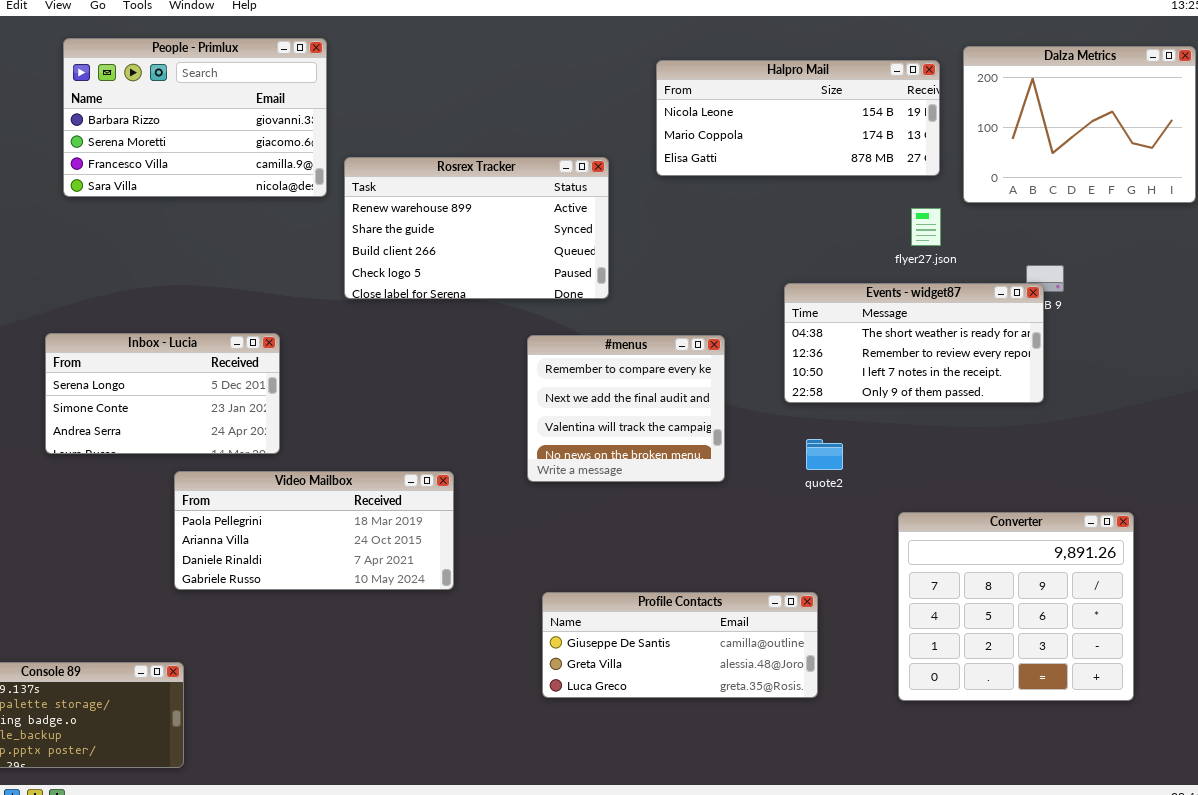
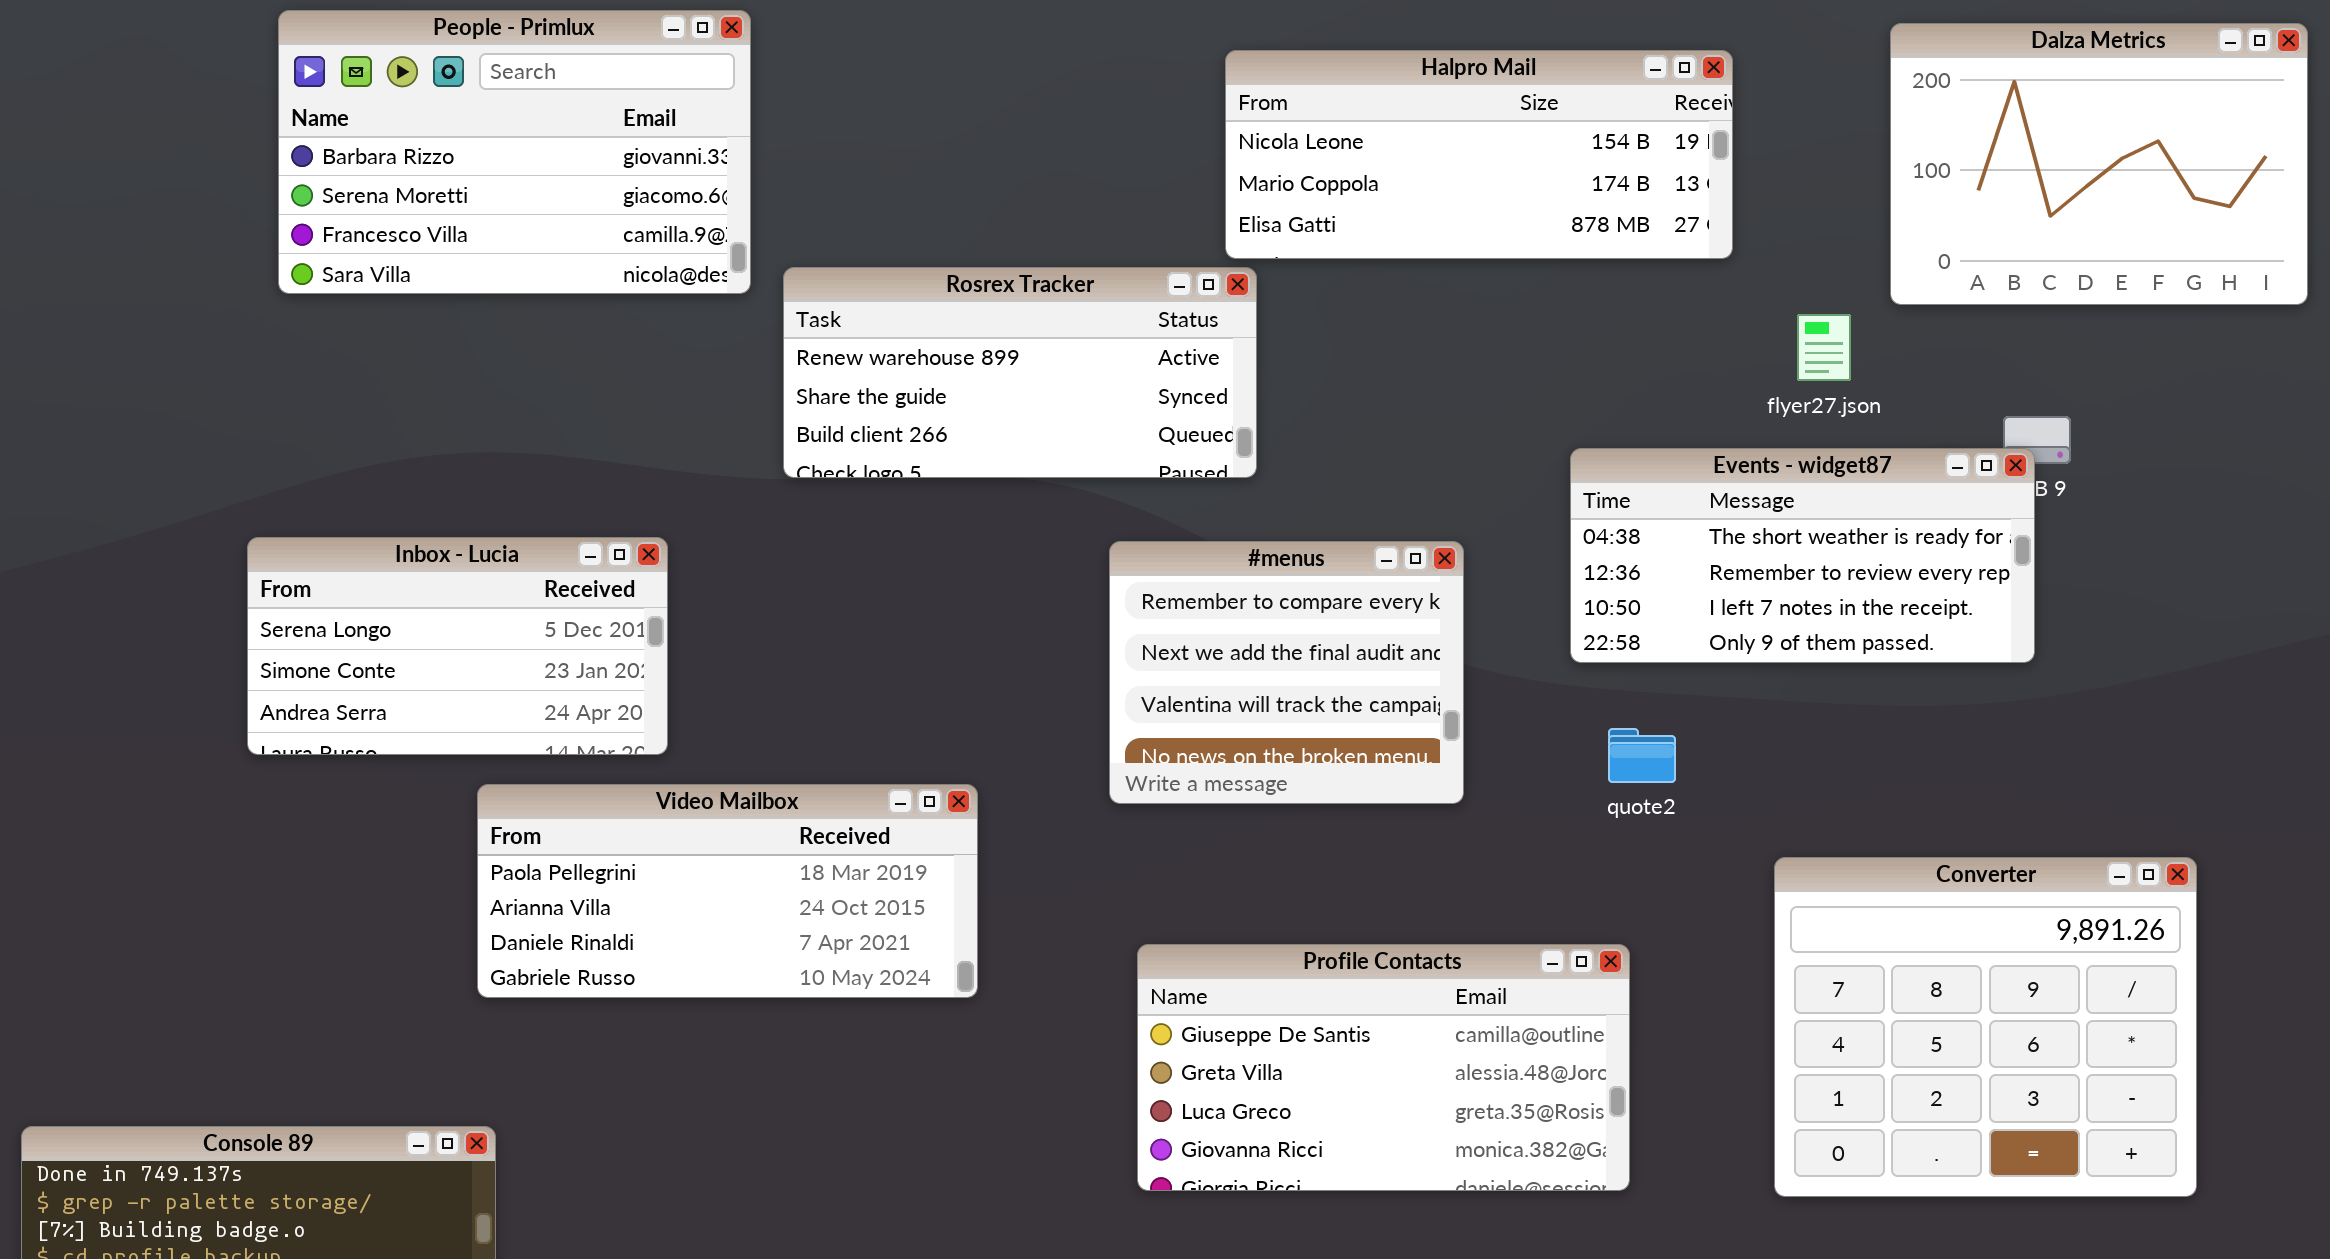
Halpro Mail: [656,60,940,176] -> [1225,50,1733,259], moved
Rosrex Tracker: [344,157,609,299] -> [783,267,1257,478], resized
Profile Contacts: [542,592,818,698] -> [1137,944,1630,1191], resized

